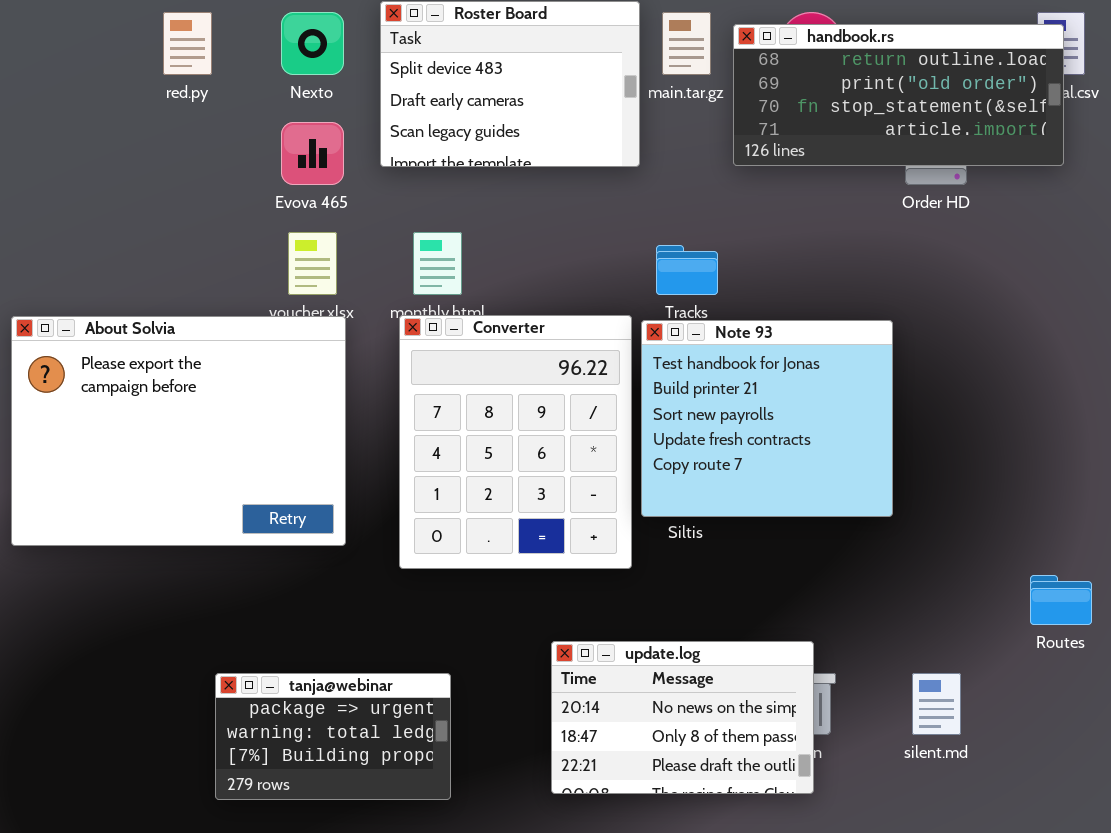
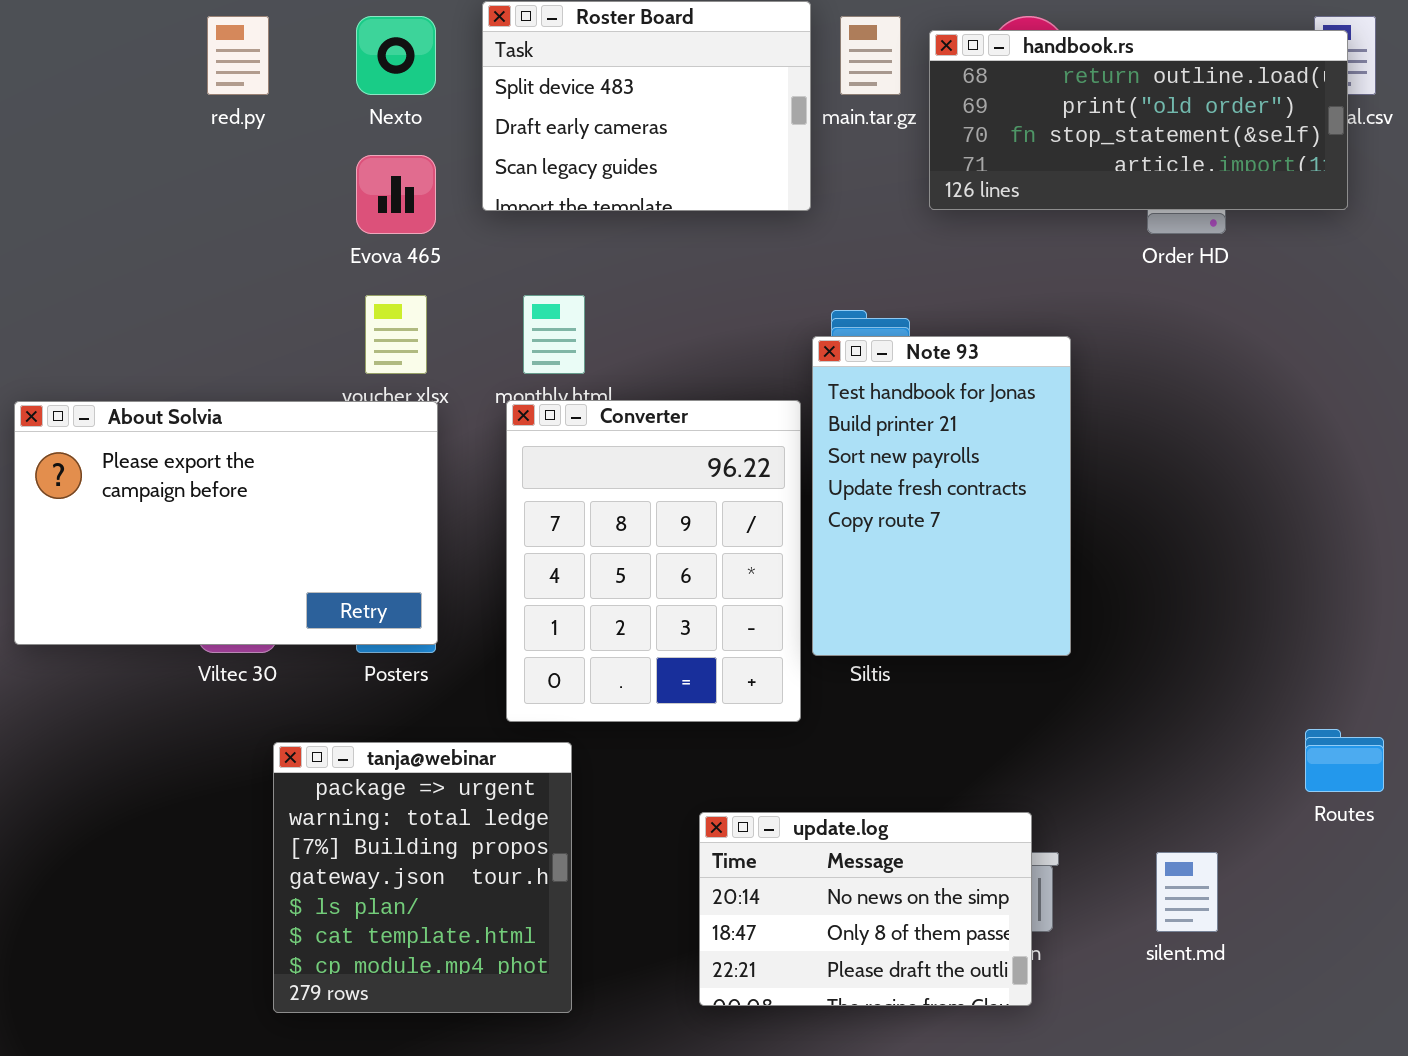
About Solvia: [11,316,346,546] -> [14,401,438,645], resized
Note 93: [641,320,893,517] -> [812,336,1071,656], resized
tanja@webinar: [215,673,451,800] -> [273,742,572,1013], resized

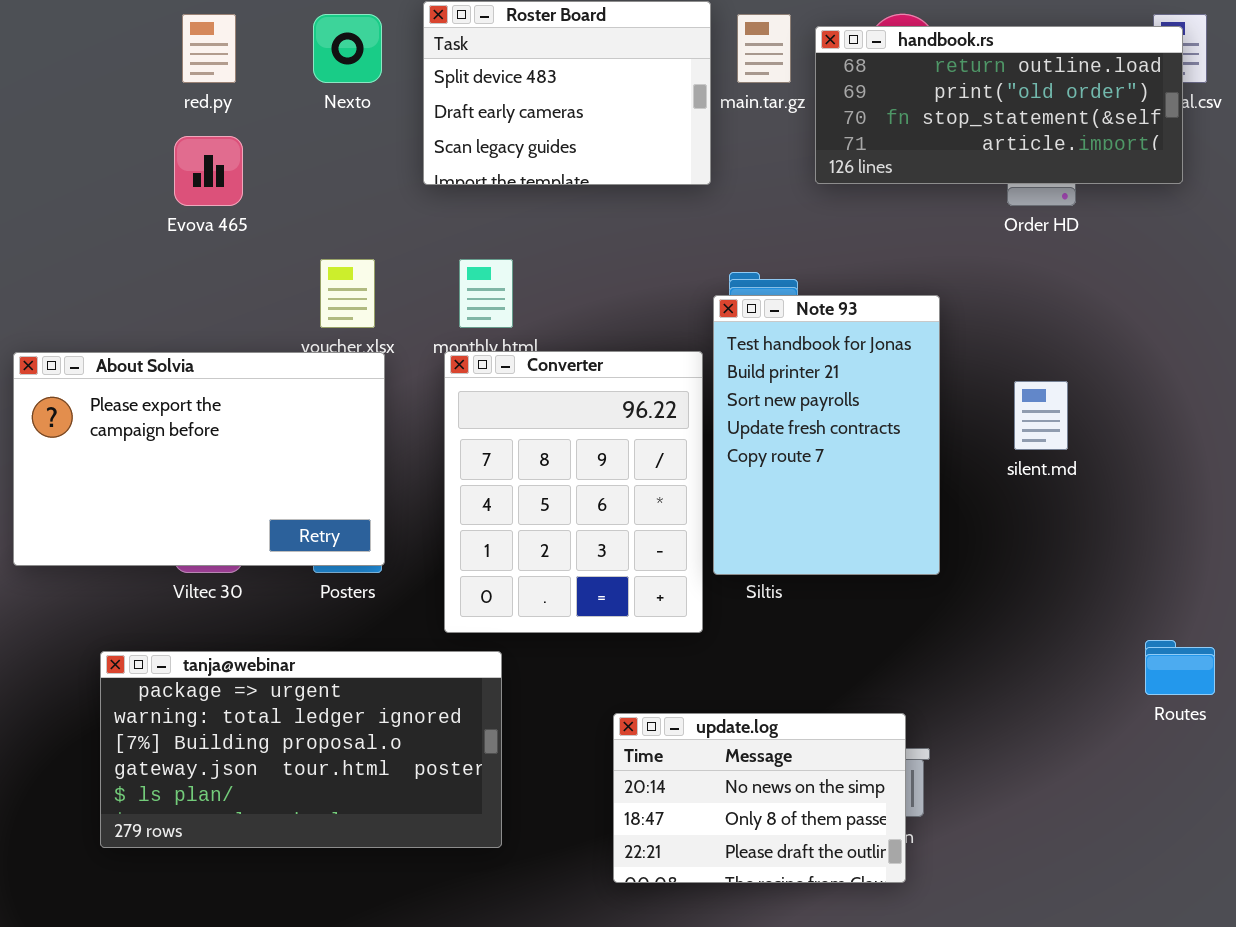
Evova 465: [356,155,436,234] -> [174,136,243,206], moved
tanja@webinar: [273,742,572,1013] -> [100,651,502,848], resized
silent.md: [1156,852,1218,932] -> [1014,381,1068,450], moved

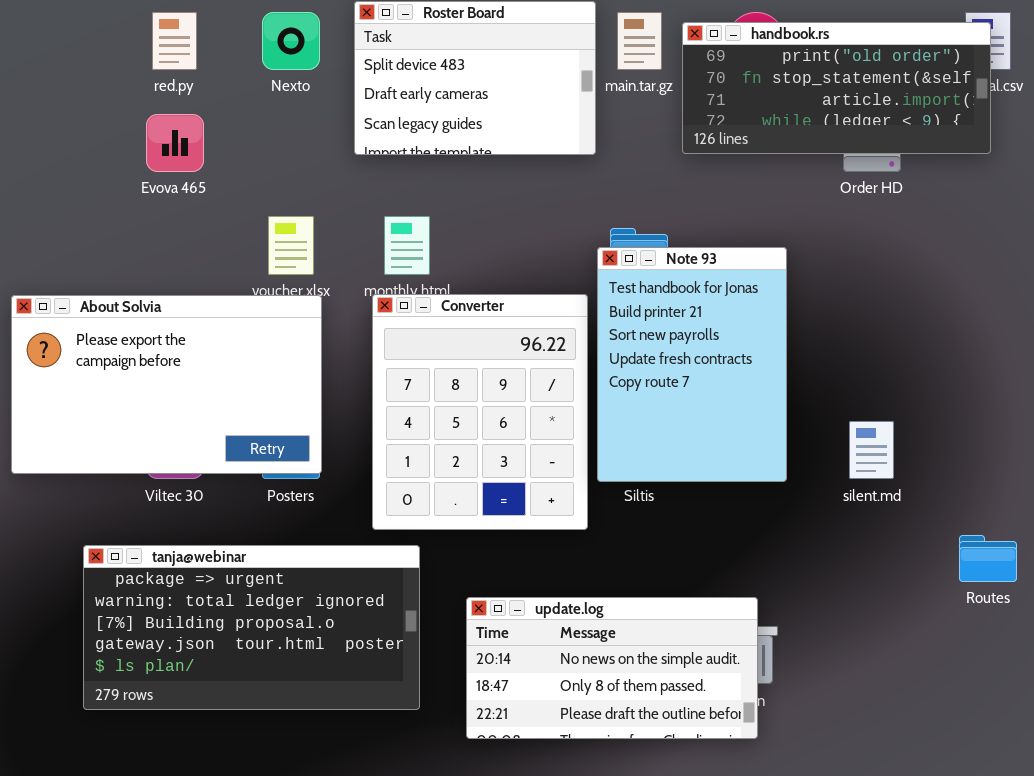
handbook.rs: [815,26,1183,184] -> [682,22,991,154], scrolled down 1 row
silent.md: [1014,381,1068,450] -> [849,421,894,479], moved
update.log: [613,713,906,883] -> [466,597,758,739], resized

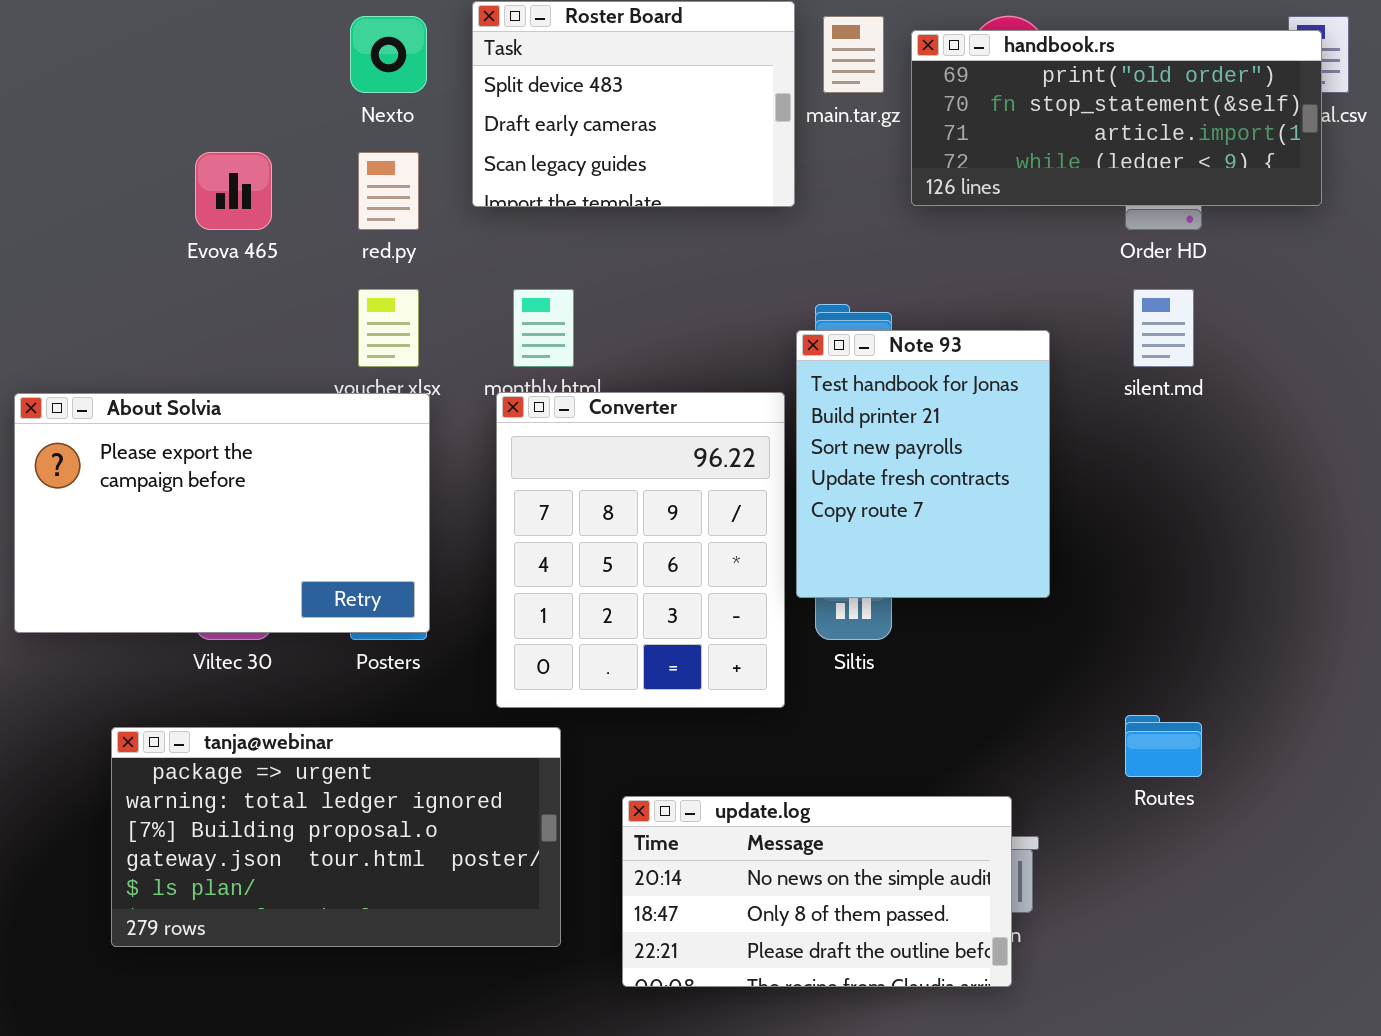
red.py: [152,12,197,70] -> [358,152,419,230], moved
Note 93: [597,247,787,482] -> [796,330,1050,598], resized
silent.md: [849,421,894,479] -> [1133,289,1194,367], moved
Routes: [959,535,1017,582] -> [1125,715,1202,777], moved

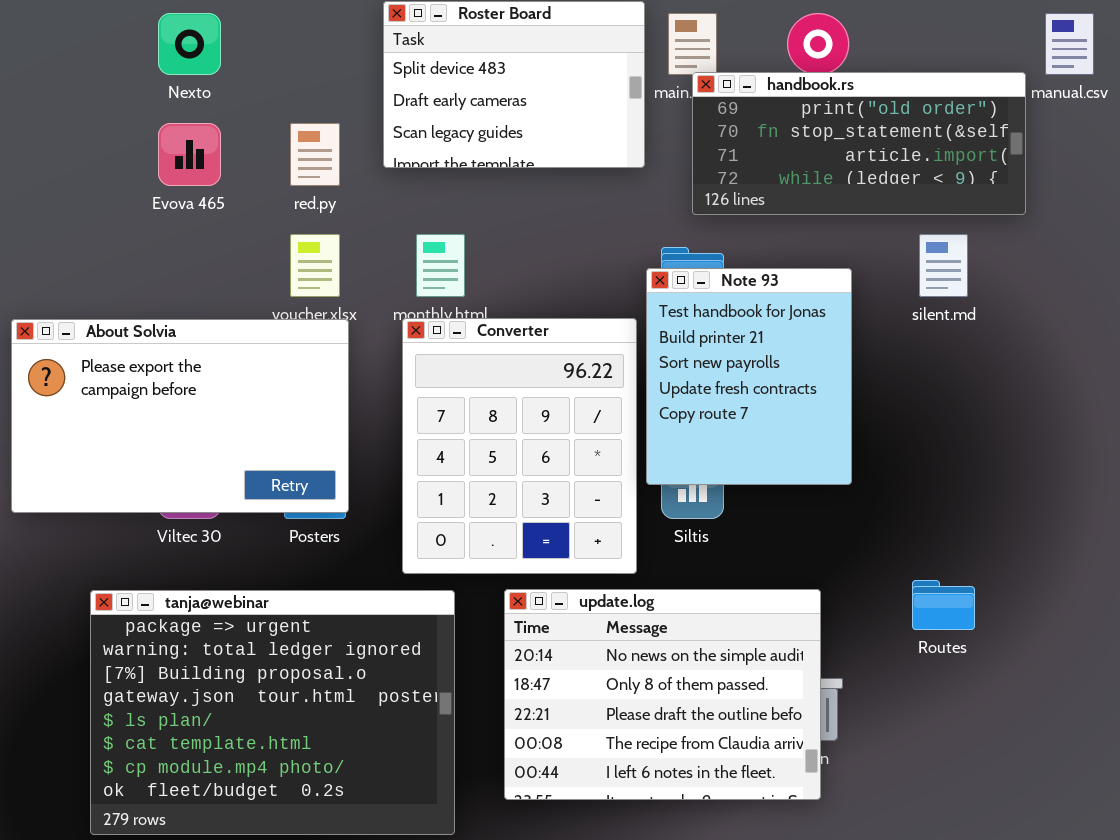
Nexto: [350,16,427,93] -> [158,13,221,75], moved
handbook.rs: [911,30,1322,206] -> [692,72,1026,215], moved
tanja@webinar: [111,727,561,947] -> [90,590,455,835], resized
update.log: [622,796,1012,987] -> [504,589,821,800], resized

